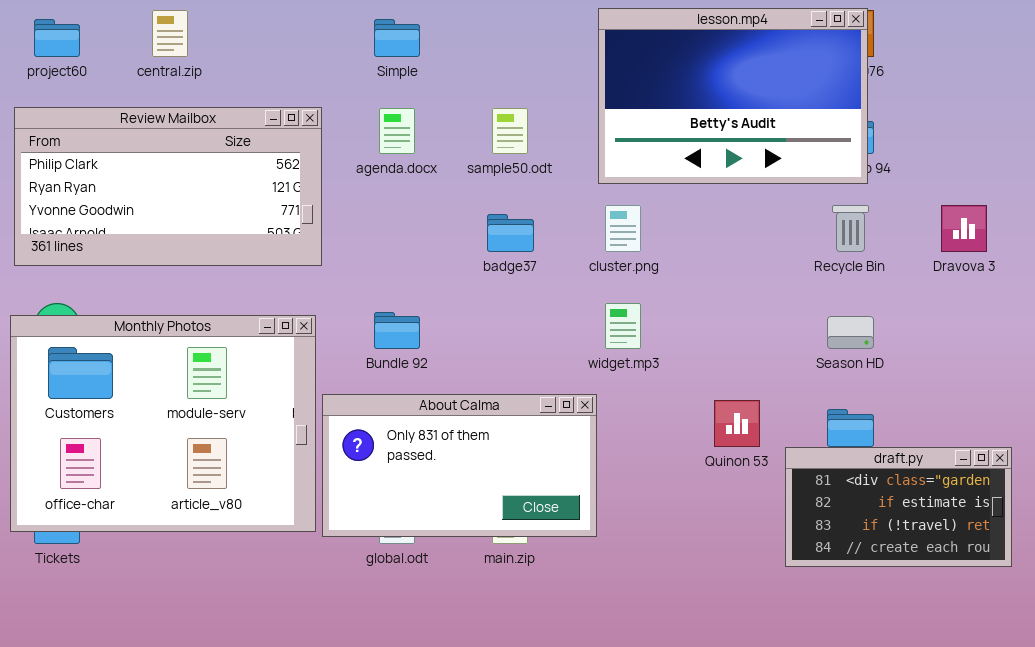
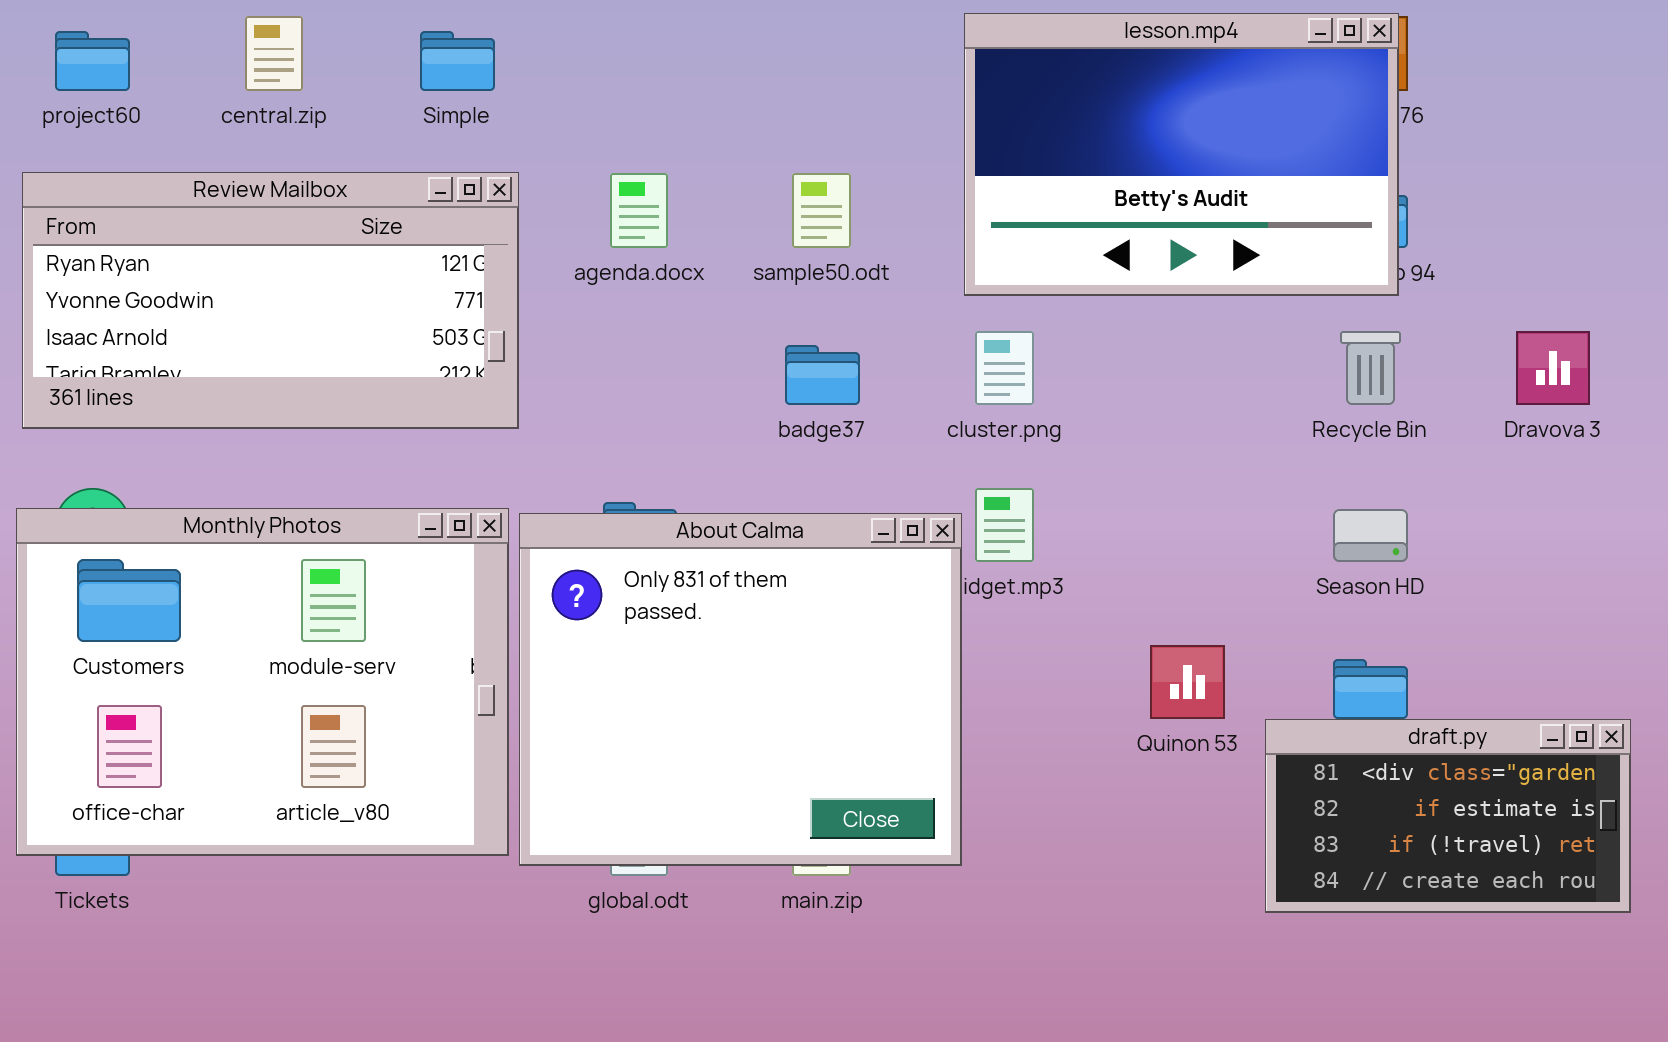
Simple: [374,19,420,57] -> [420,31,495,91], moved
Review Mailbox: [14,107,322,266] -> [22,172,519,429], scrolled down 1 row
About Calma: [322,394,597,537] -> [519,513,962,866], resized

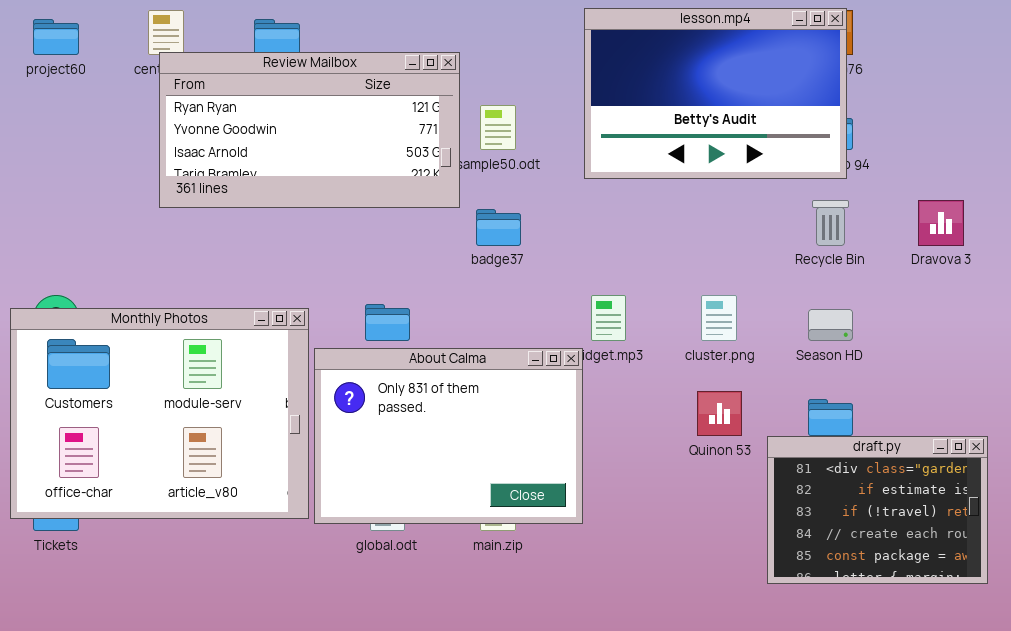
Review Mailbox: [22,172,519,429] -> [159,52,460,208], moved
cluster.png: [975,331,1034,405] -> [701,295,737,341], moved
About Calma: [519,513,962,866] -> [314,348,583,524], resized
draft.py: [1265,719,1631,913] -> [767,436,988,584], resized

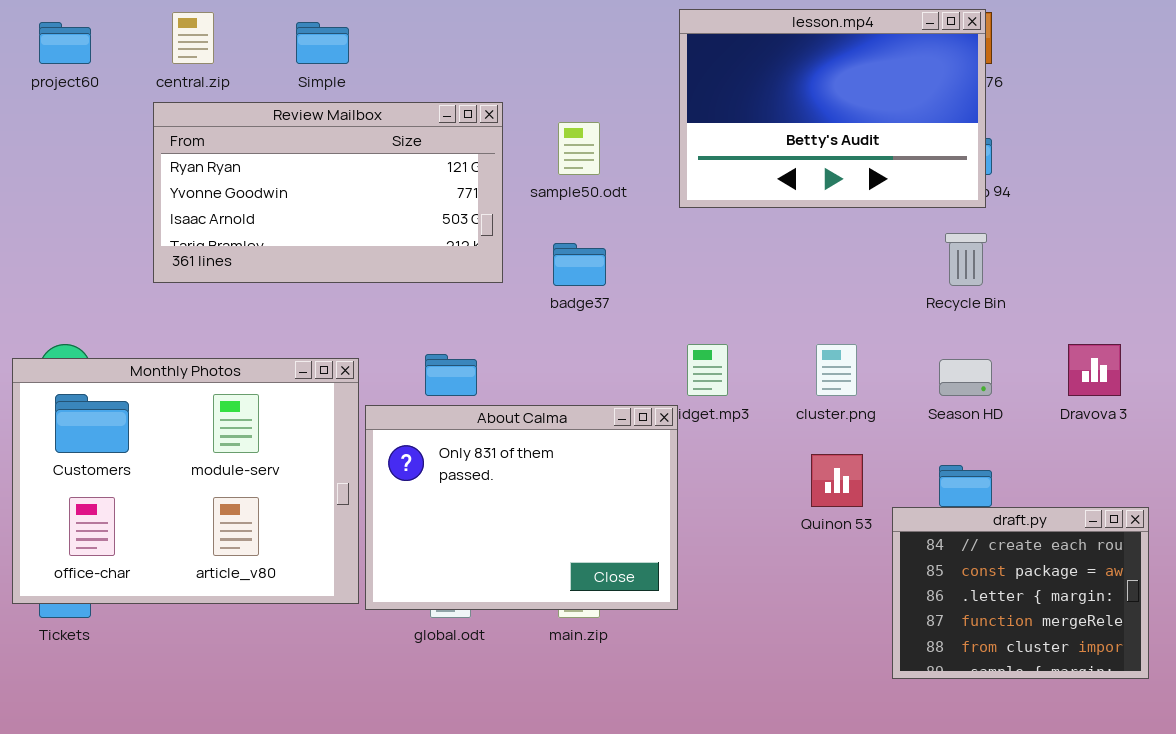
Review Mailbox: [159,52,460,208] -> [153,102,503,283], moved
Dravova 3: [918,200,964,246] -> [1068,344,1121,396], moved
draft.py: [767,436,988,584] -> [892,507,1149,679], scrolled down 3 rows

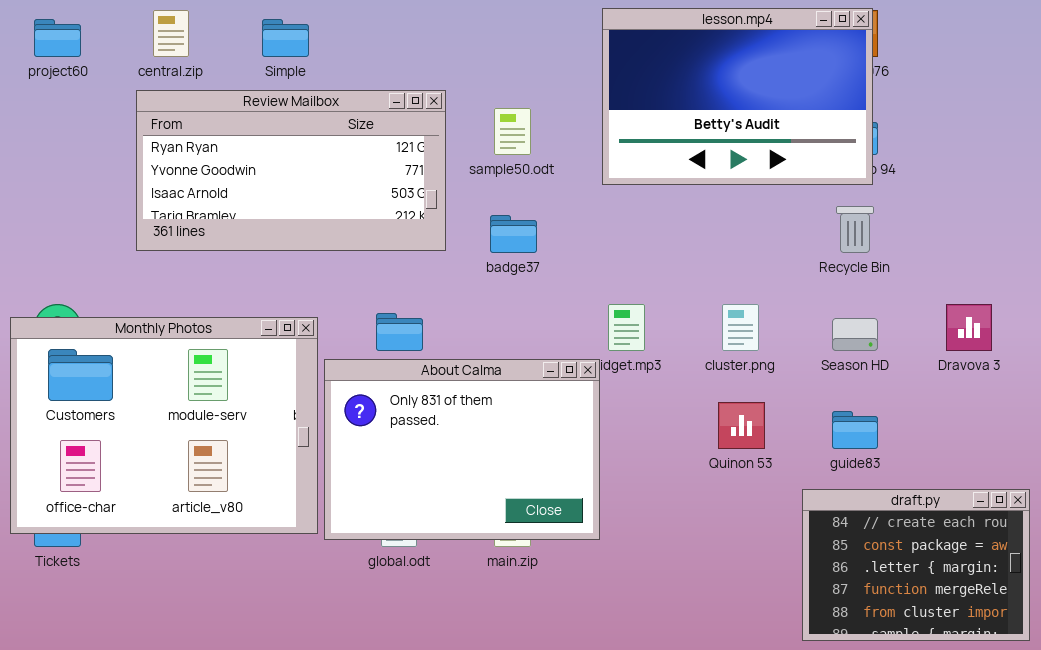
draft.py: [892,507,1149,679] -> [802,489,1030,641], moved

